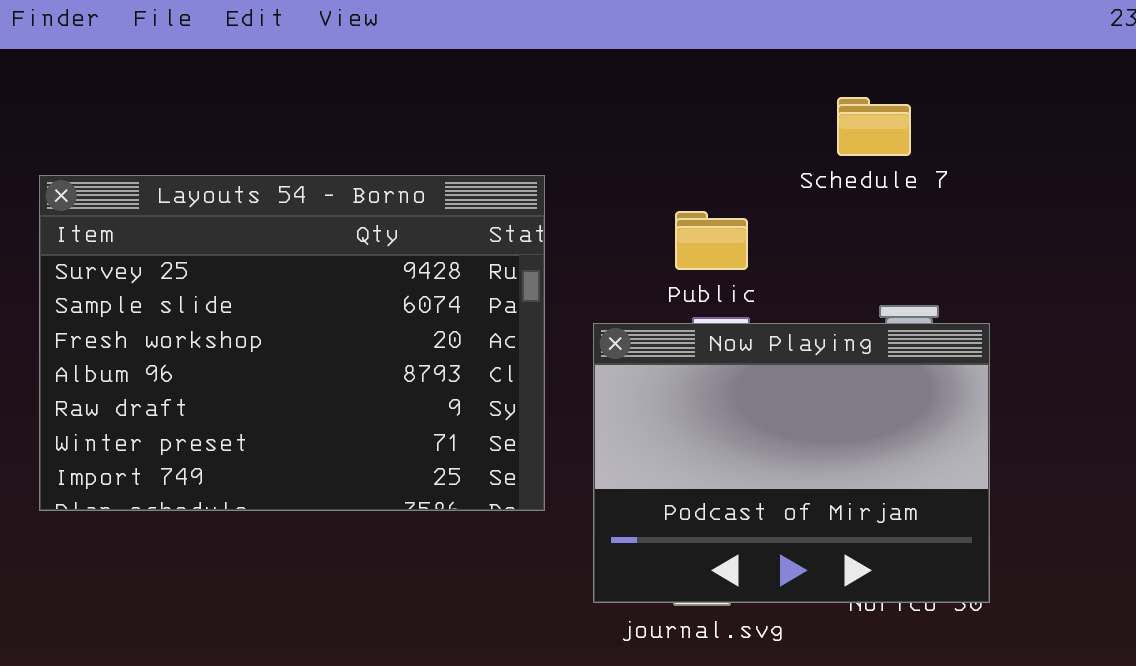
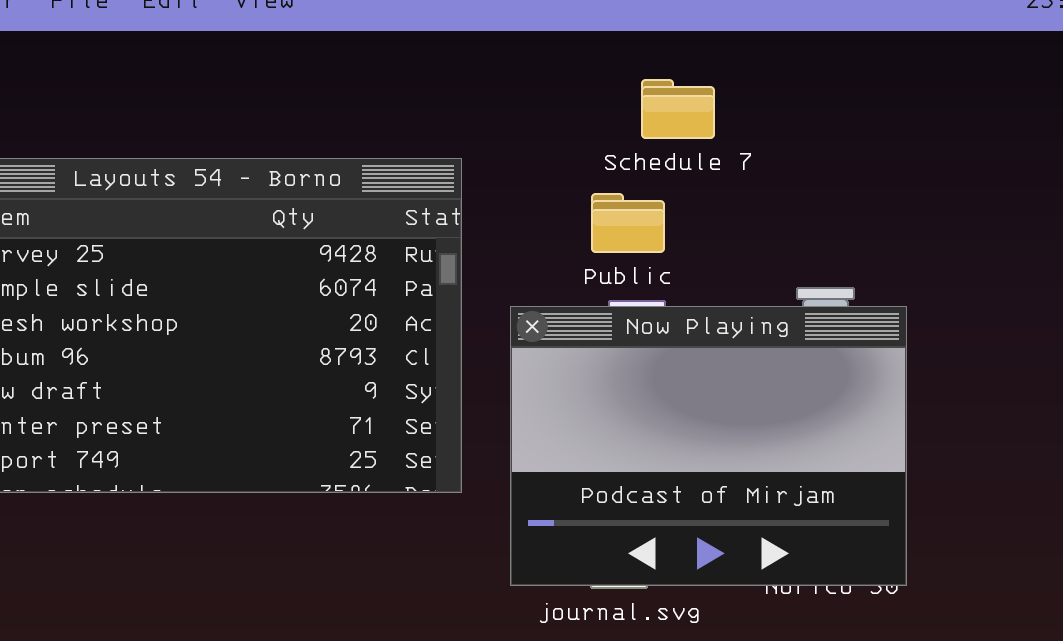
Schedule 7: [837,97,911,156] -> [641,79,715,139], moved

